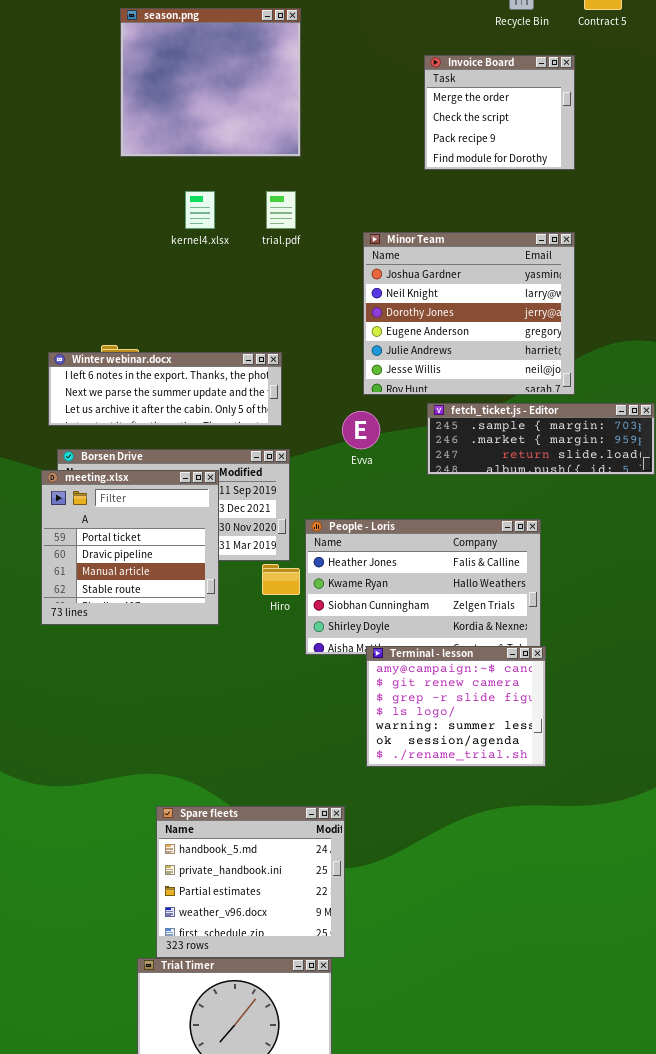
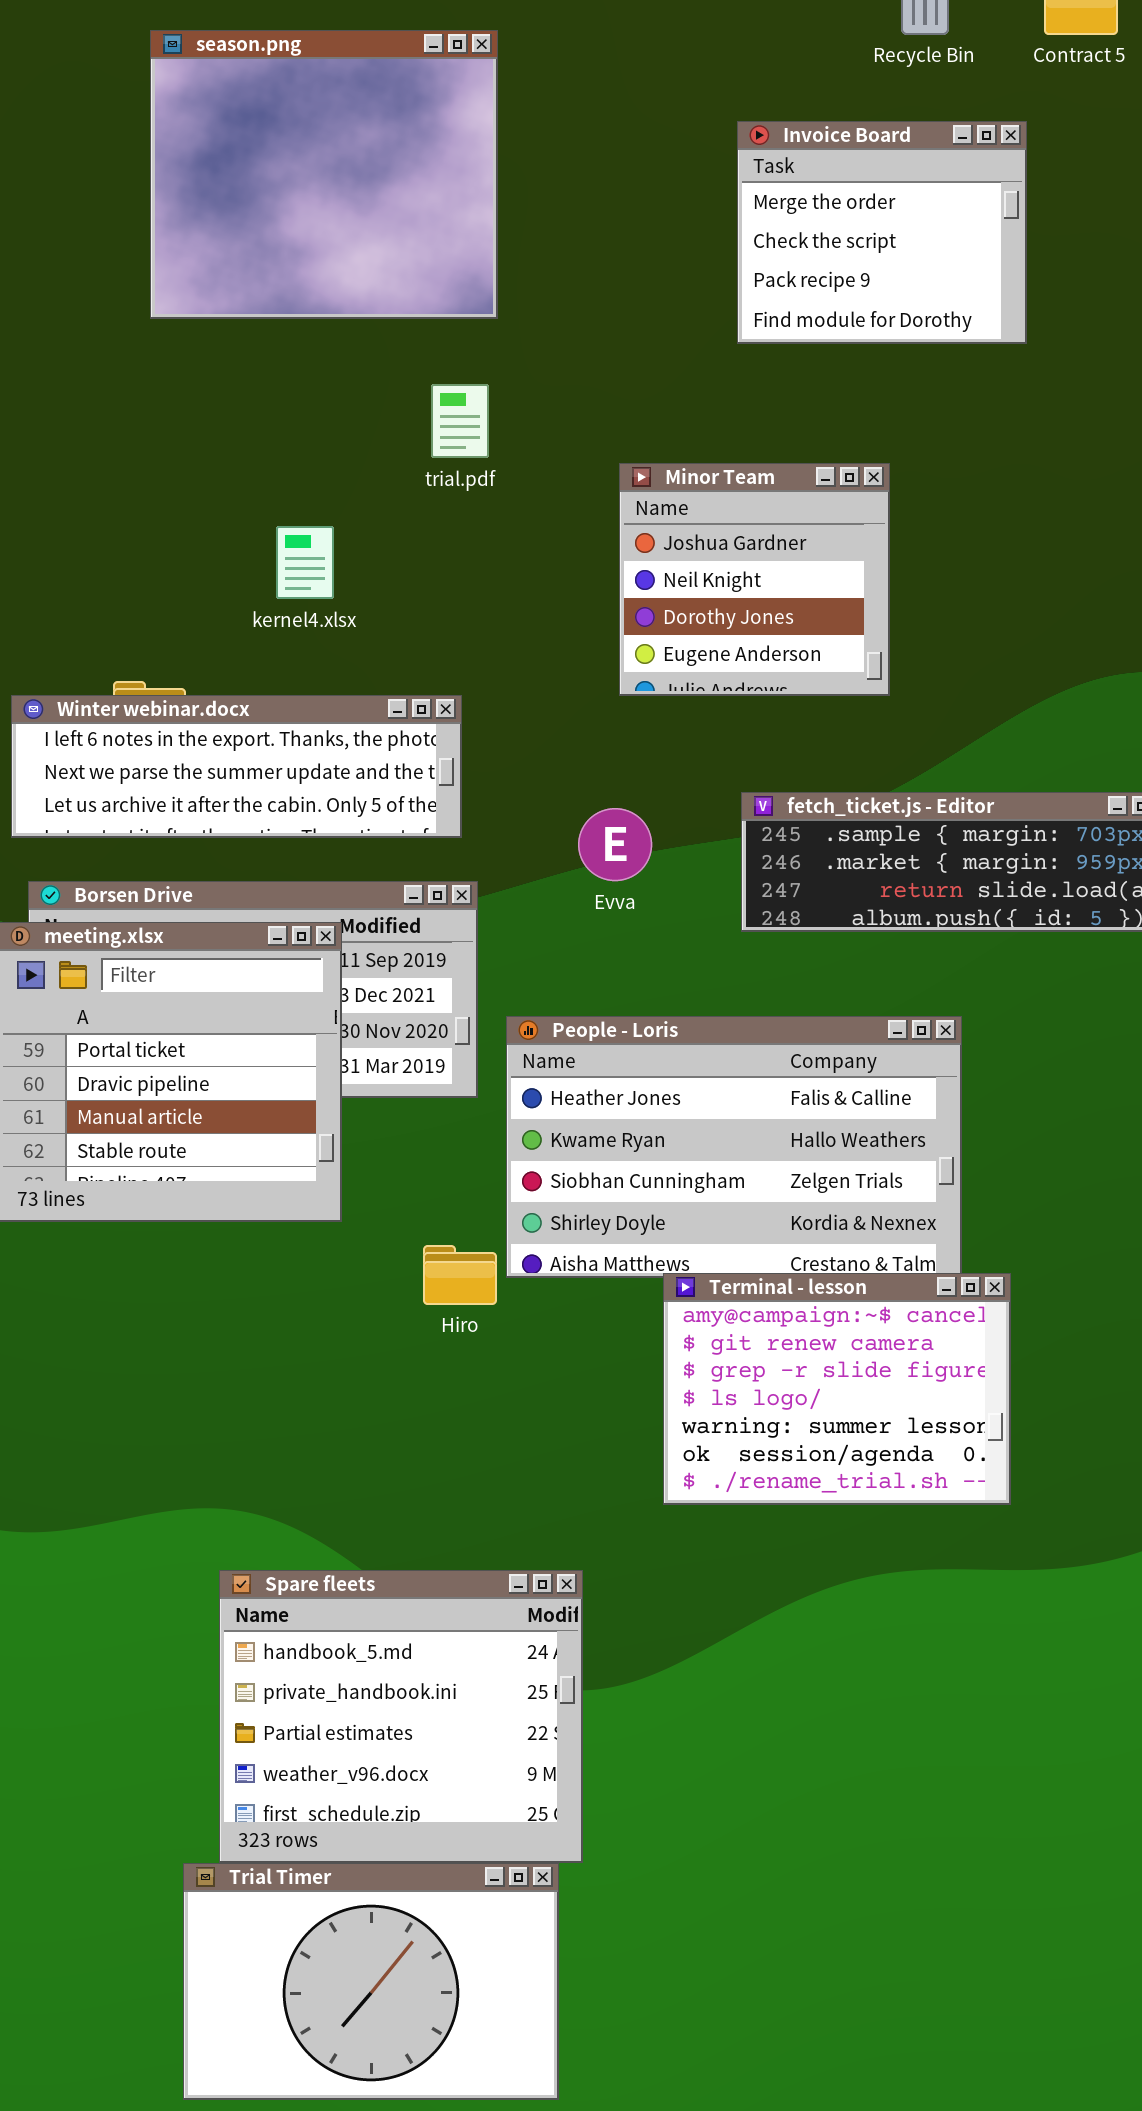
kernel4.xlsx: [185,191,215,229] -> [276,526,334,599], moved
Minor Team: [363,232,575,395] -> [619,463,890,696], resized
Hiro: [262,564,300,595] -> [423,1245,497,1305], moved
Terminal - lesson: [366,646,546,767] -> [663,1273,1011,1505], moved

